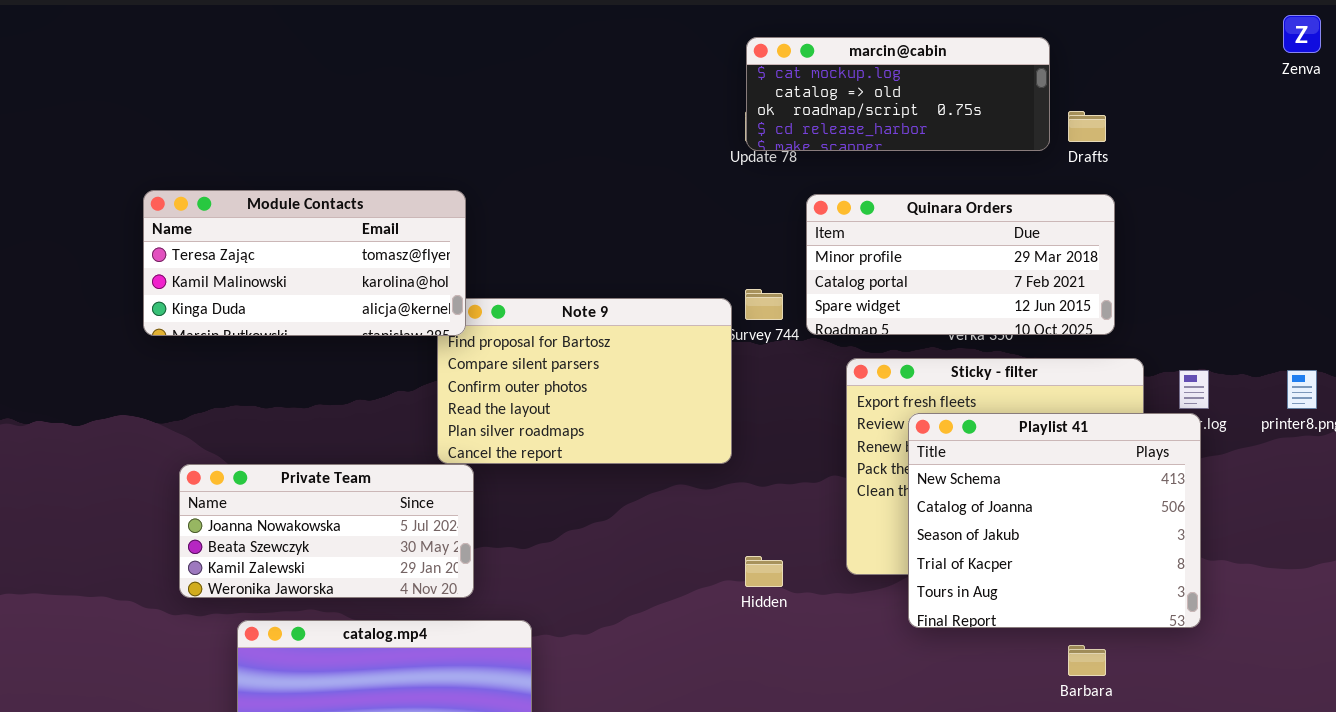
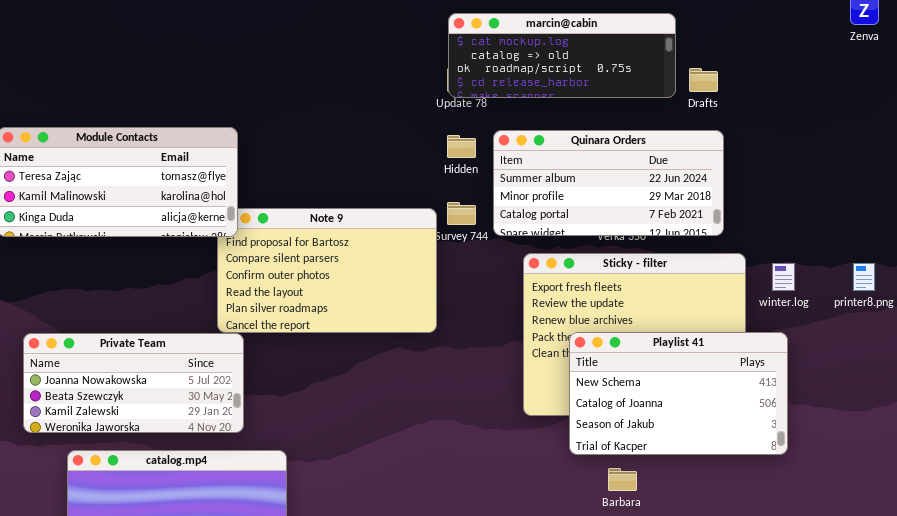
Quinara Orders: [806,194,1115,335] -> [493,130,724,236], scrolled up 1 row
Playlist 41: [908,413,1201,628] -> [569,332,788,455], resized
Hidden: [745,556,783,587] -> [447,135,476,158], moved
Barbara: [1068,645,1106,676] -> [608,468,637,491], moved

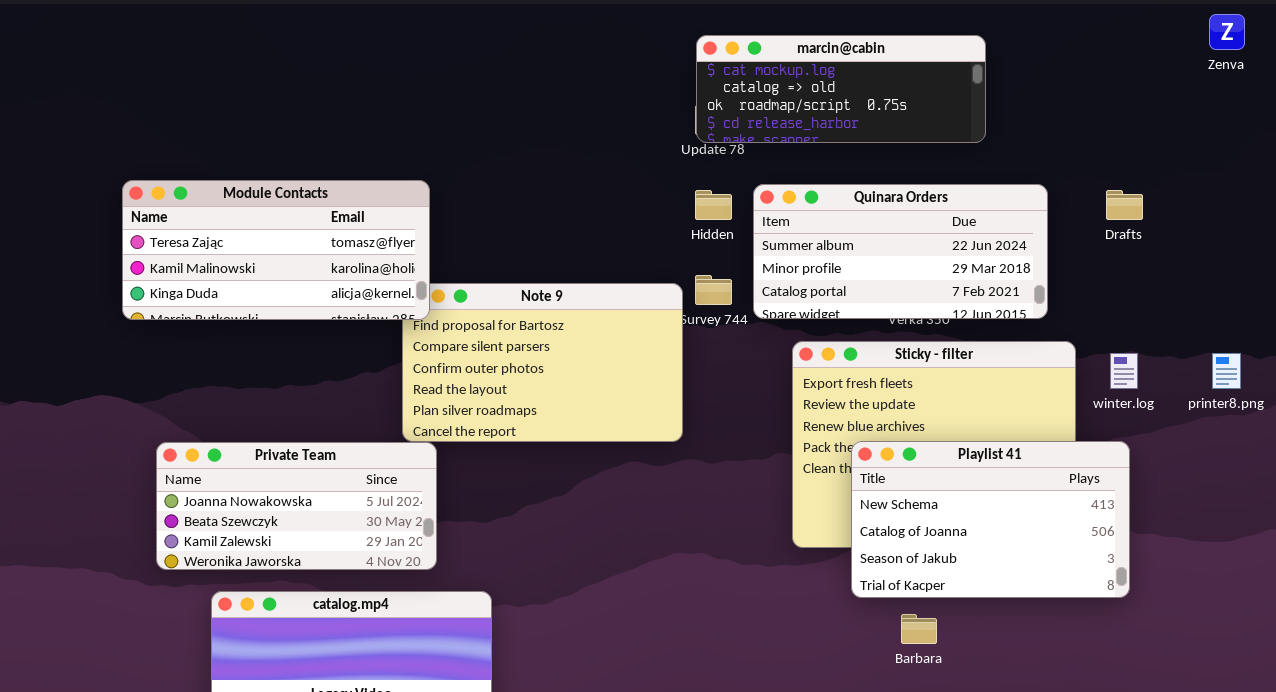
Drafts: [689,68,718,92] -> [1106,190,1143,220], moved

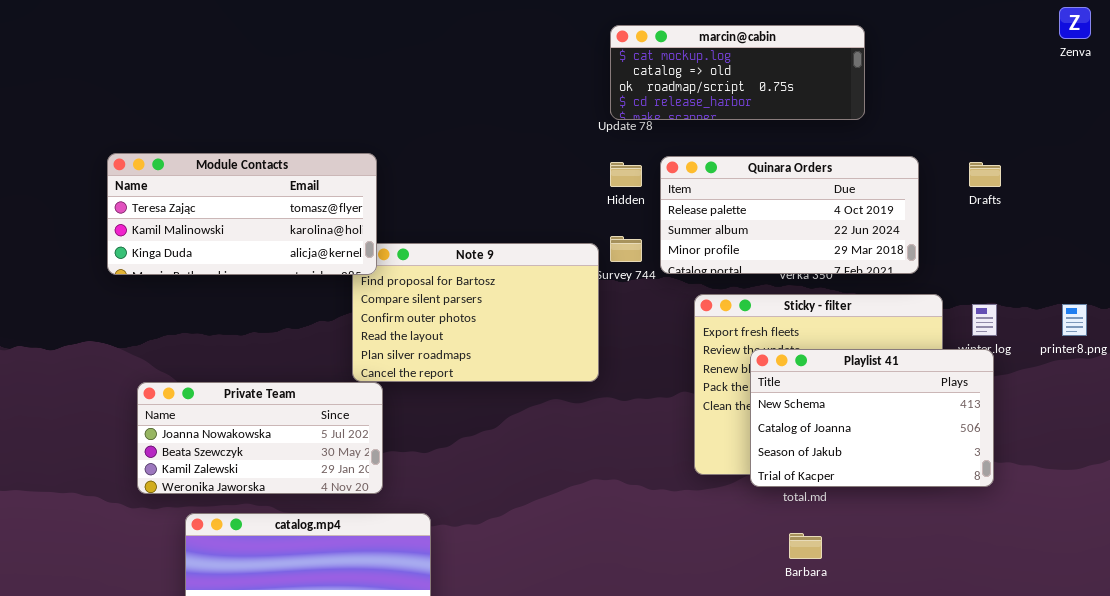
Quinara Orders: [753,184,1048,319] -> [660,156,919,274], scrolled up 1 row
Playlist 41: [851,441,1130,598] -> [750,349,994,487], moved

